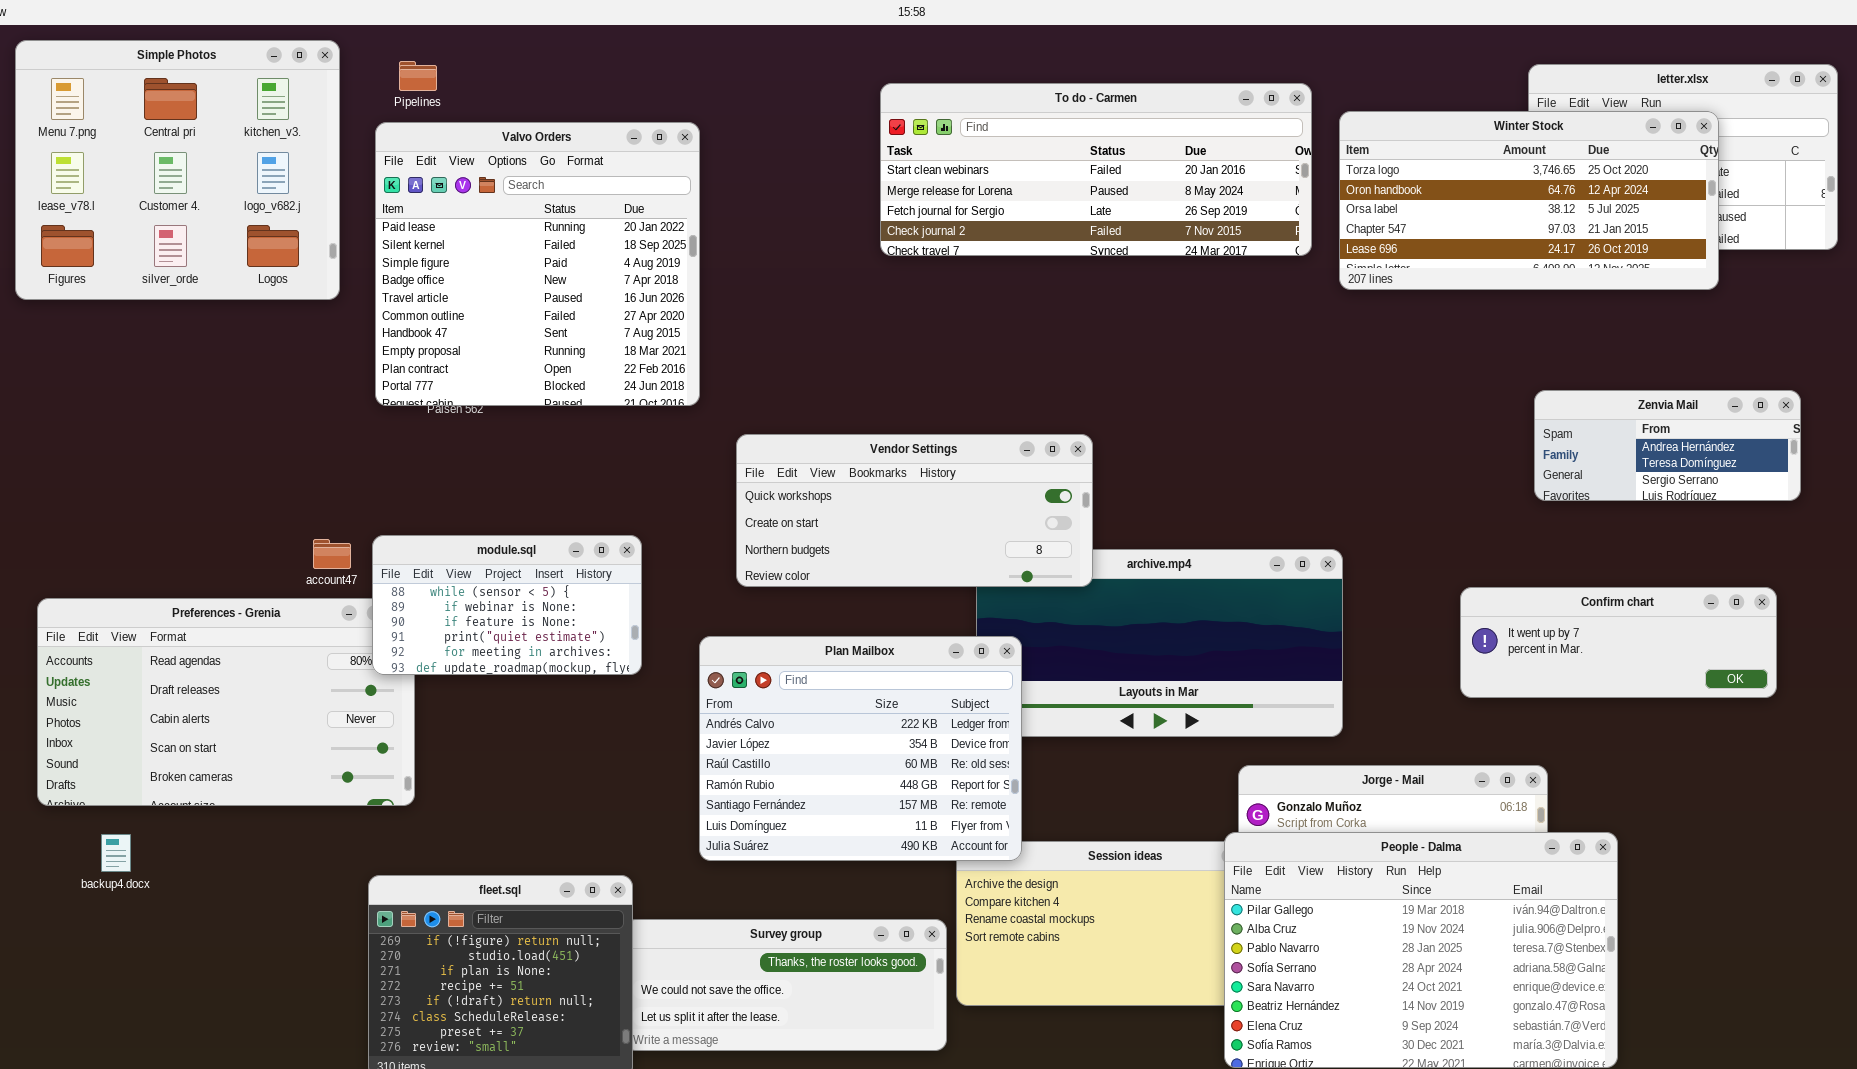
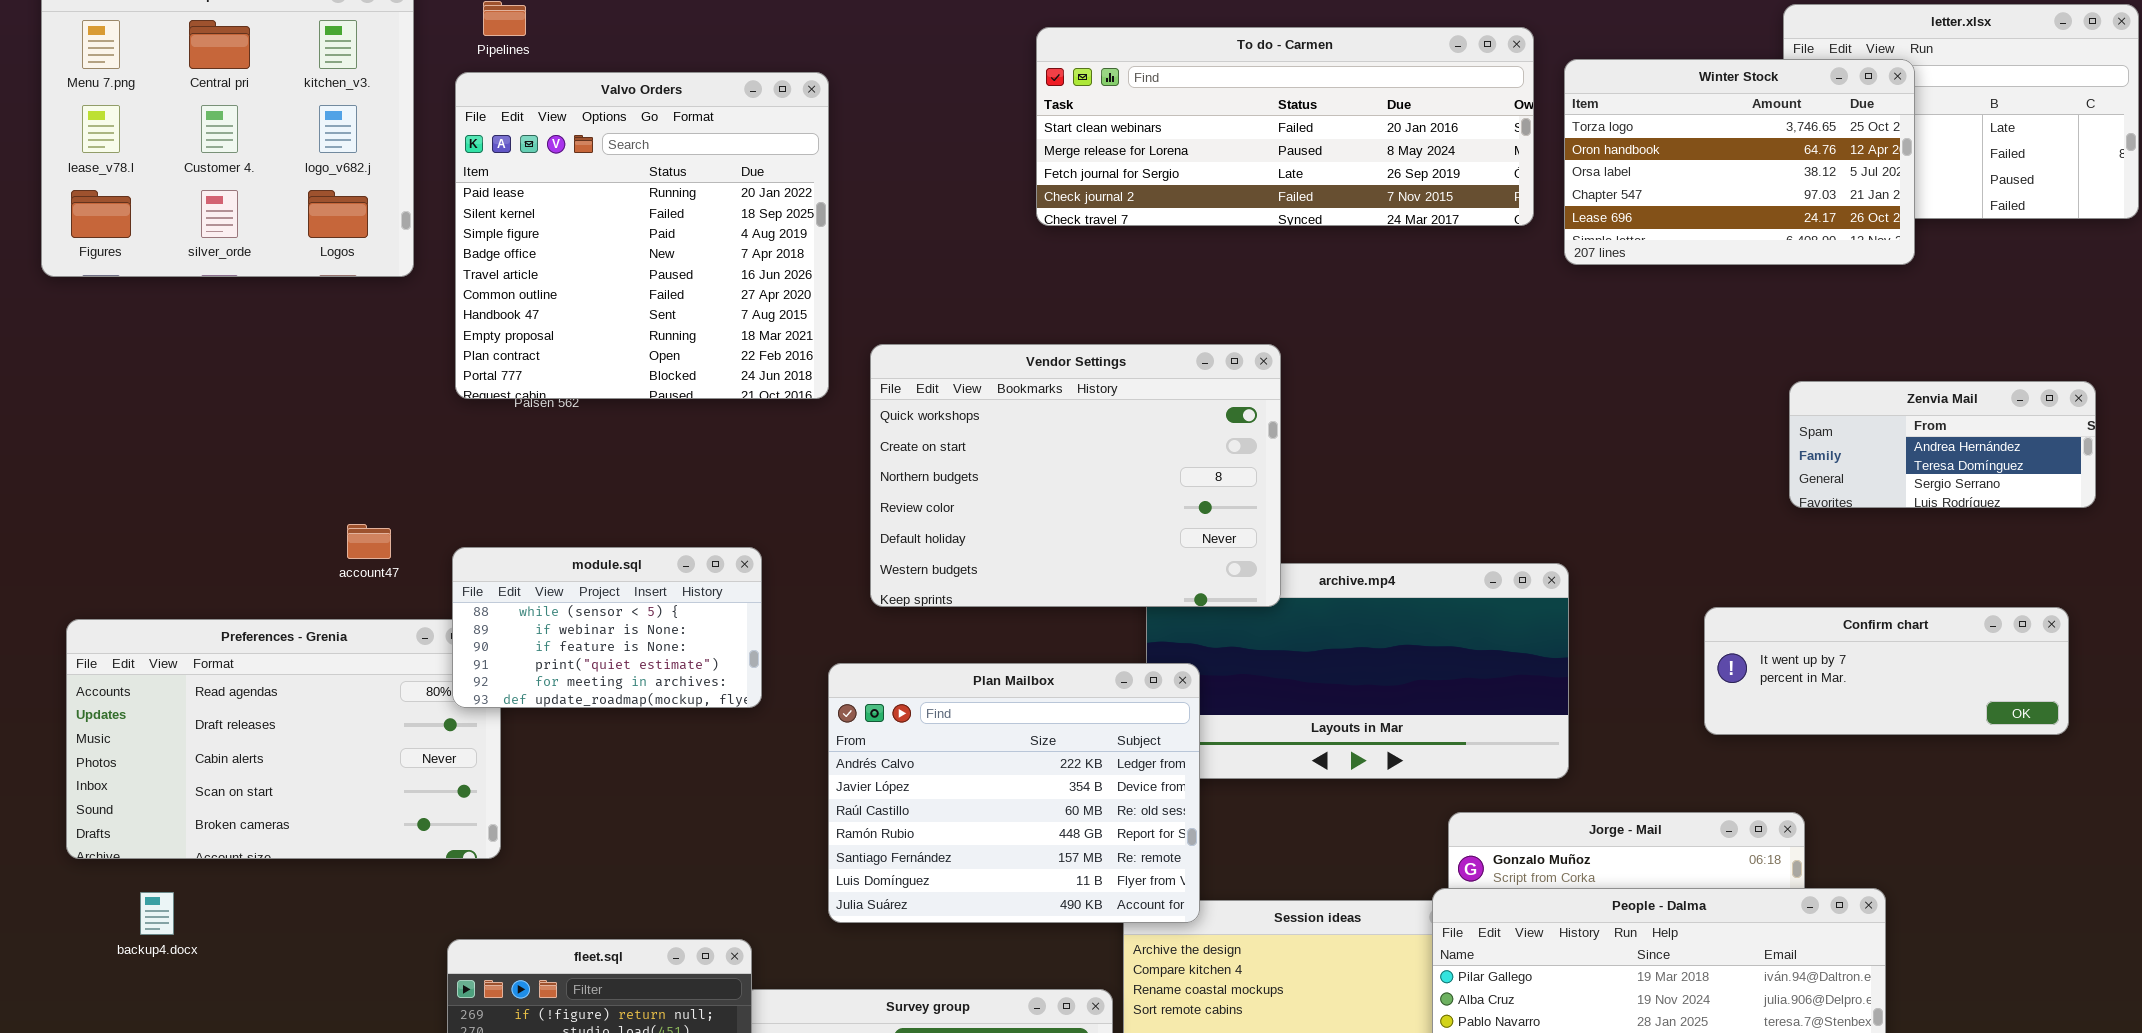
Winter Stock: [1339,111,1719,290] -> [1564,59,1915,265], resized
Vendor Settings: [736,434,1093,587] -> [870,344,1281,607], resized
account47: [313,539,351,569] -> [347,524,391,559], moved

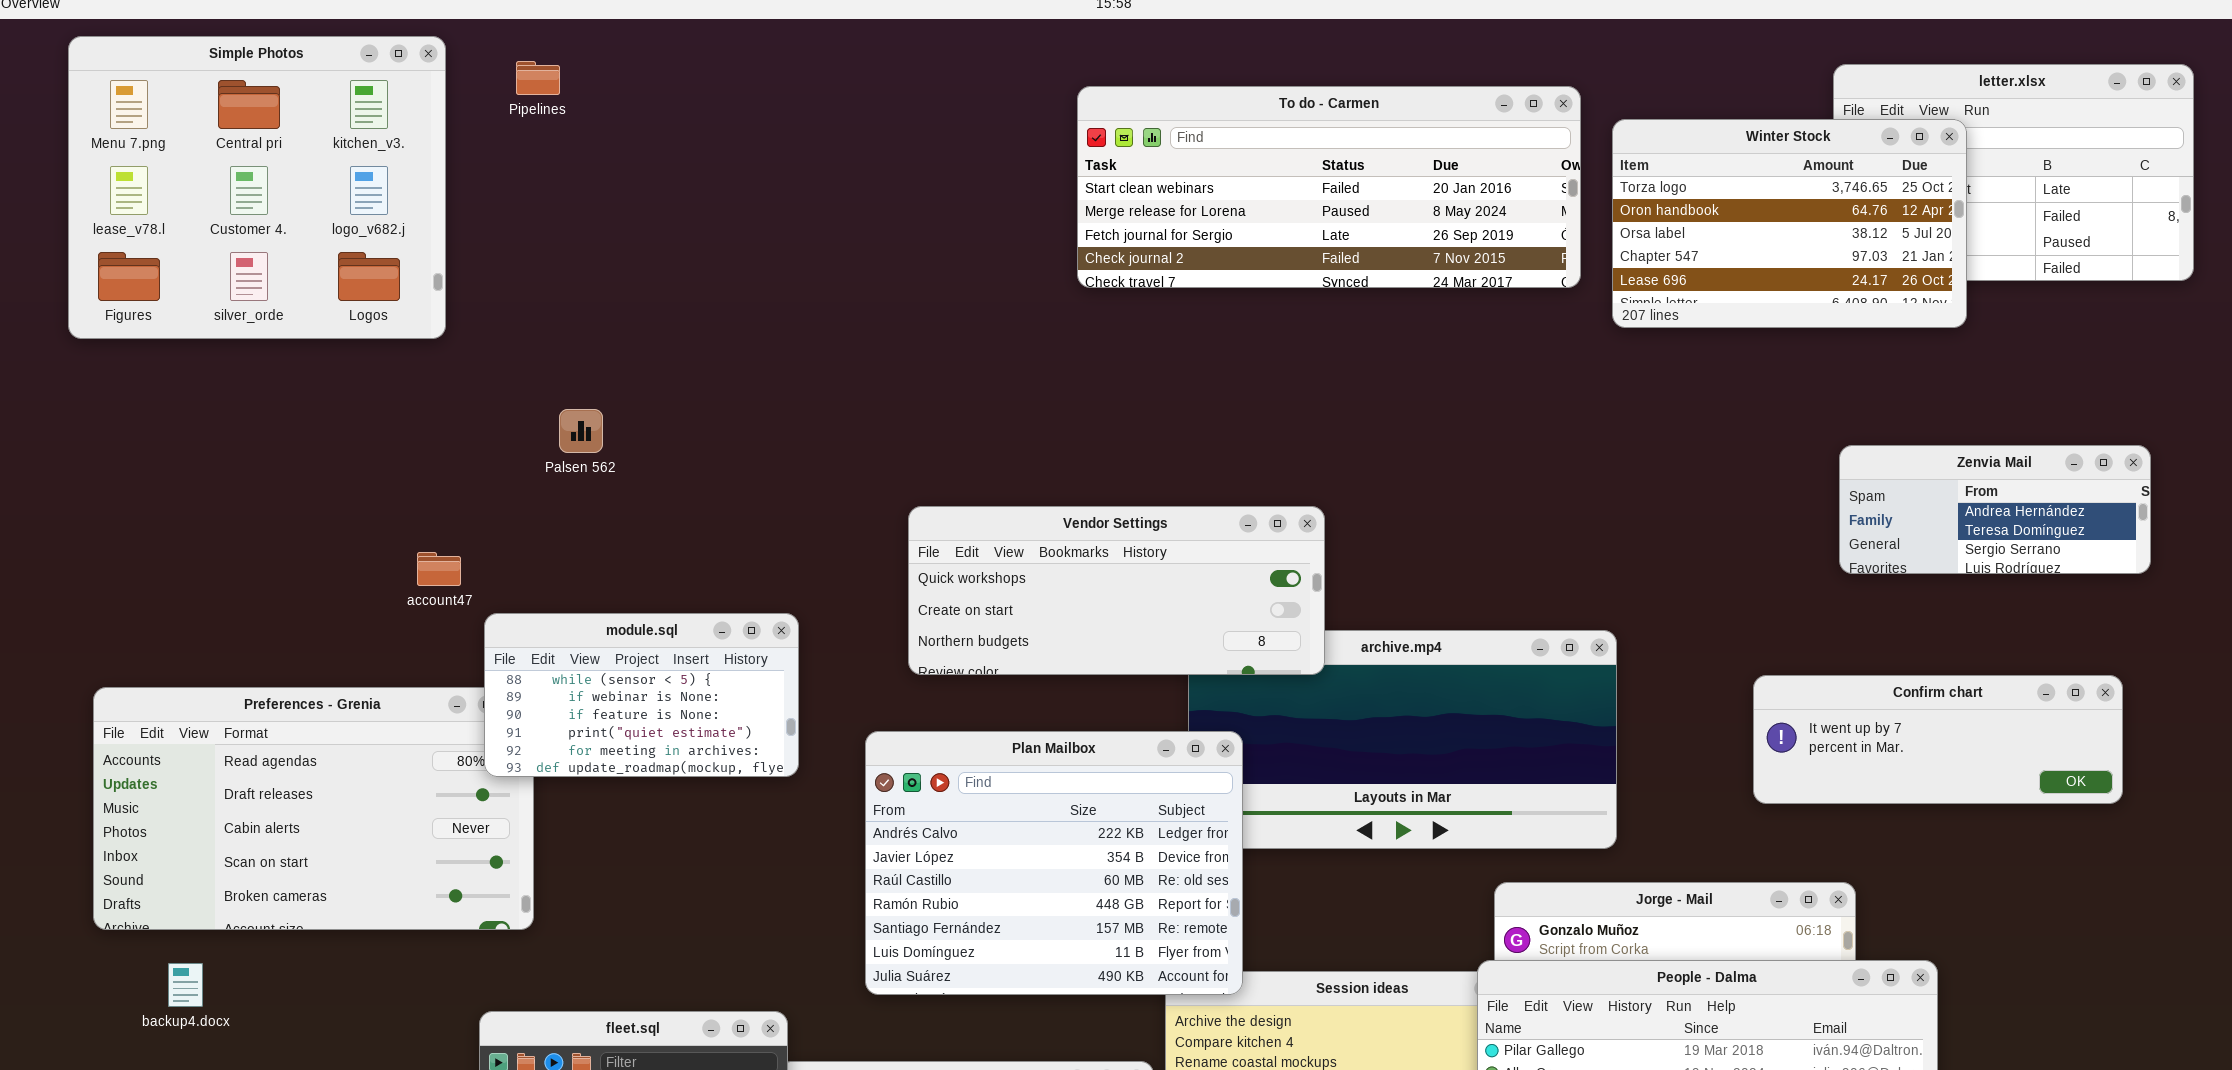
Valvo Orders: [455,72,829,399] -> none, closed
Vendor Settings: [870,344,1281,607] -> [908,506,1325,675], resized
account47: [347,524,391,559] -> [417,552,461,586], moved

